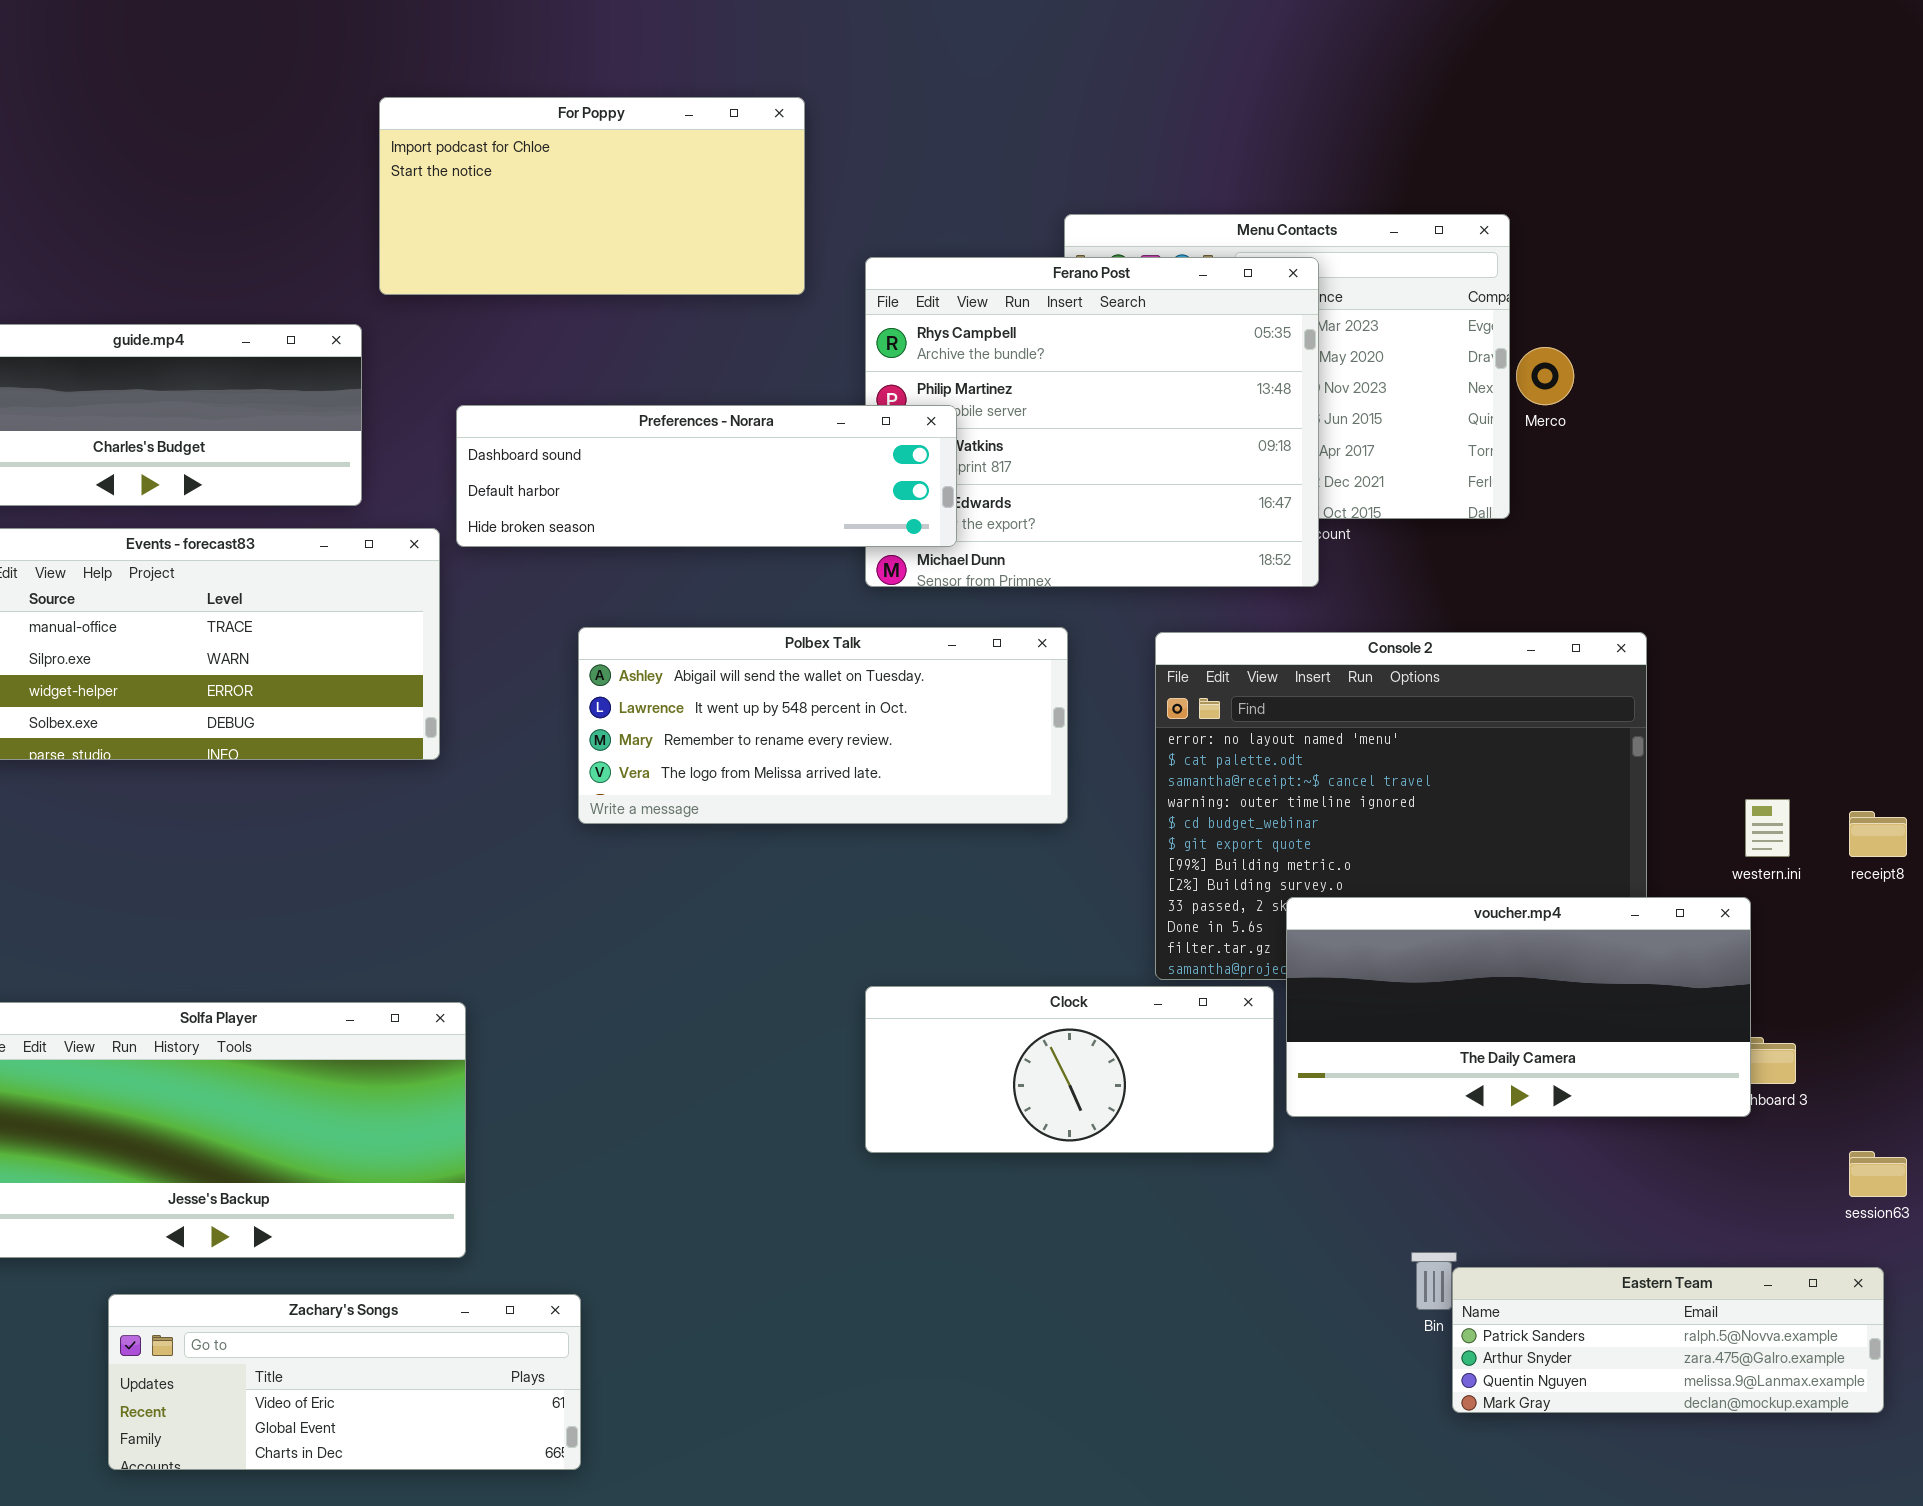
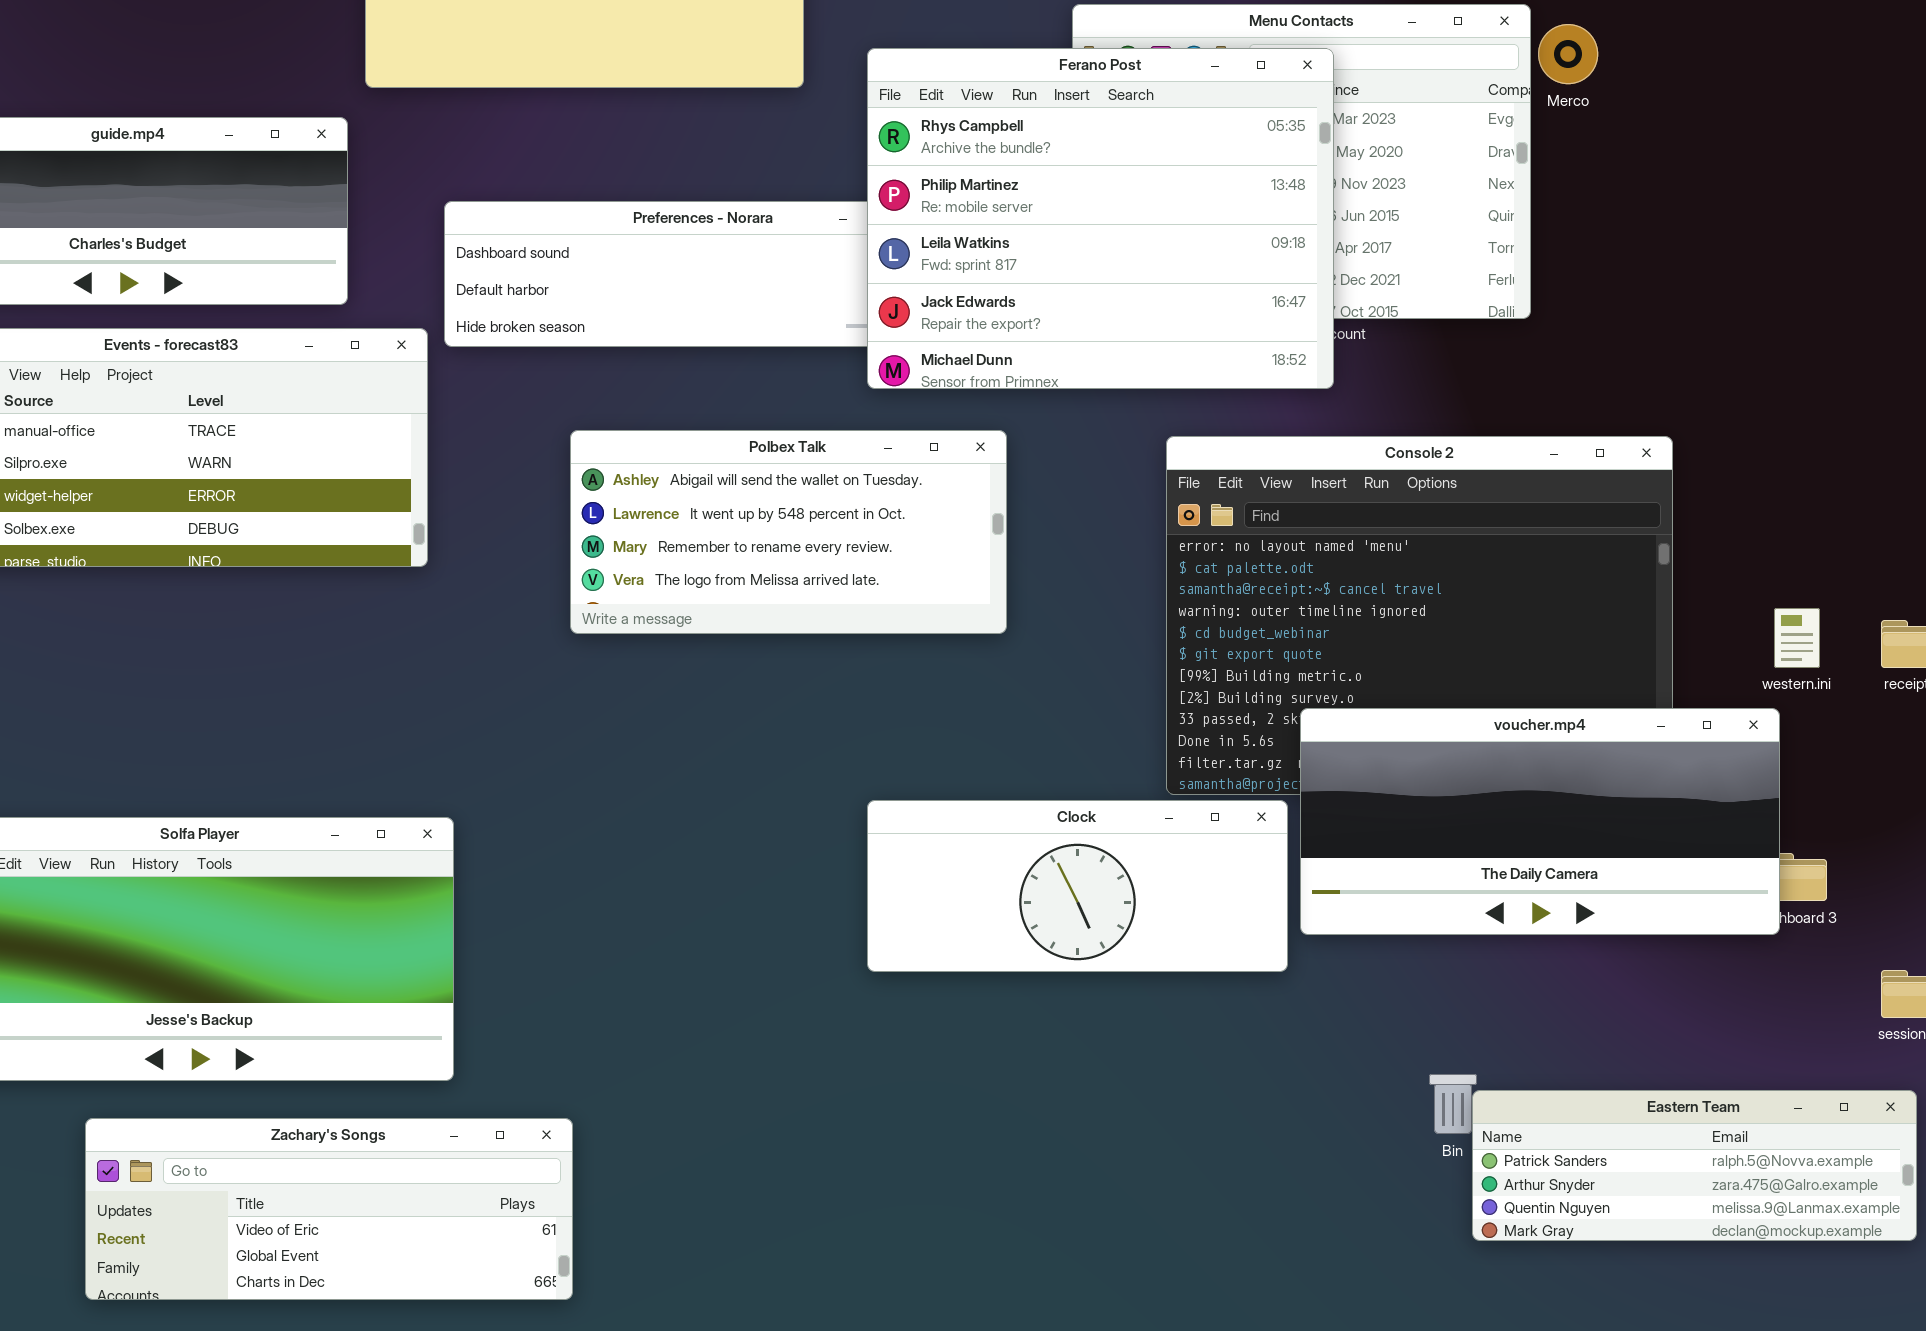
Ferano Post: [865,257,1319,587] -> [867,48,1334,389], raised
Merco: [1516,347,1574,405] -> [1538,24,1598,84], moved
Polbex Talk: [578,627,1068,824] -> [570,430,1007,634], resized

